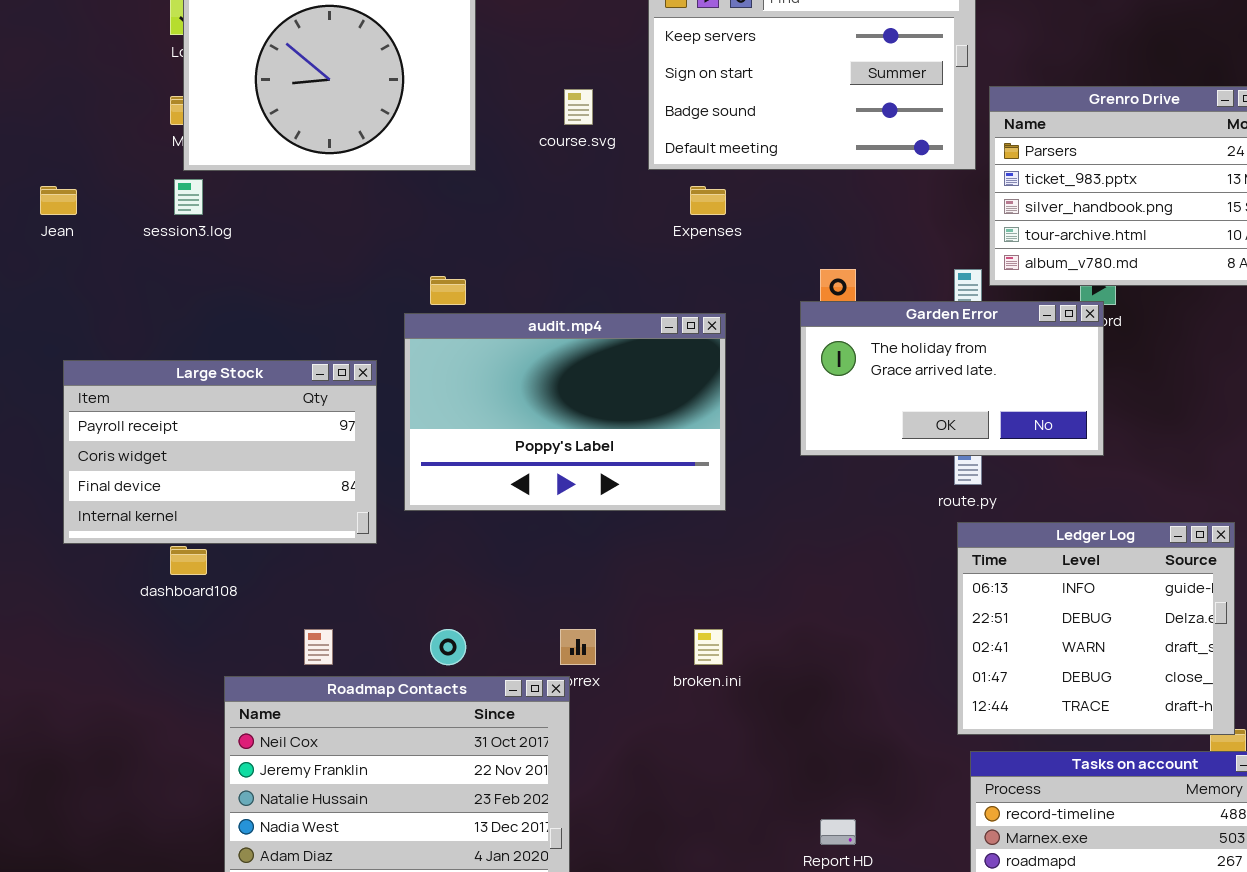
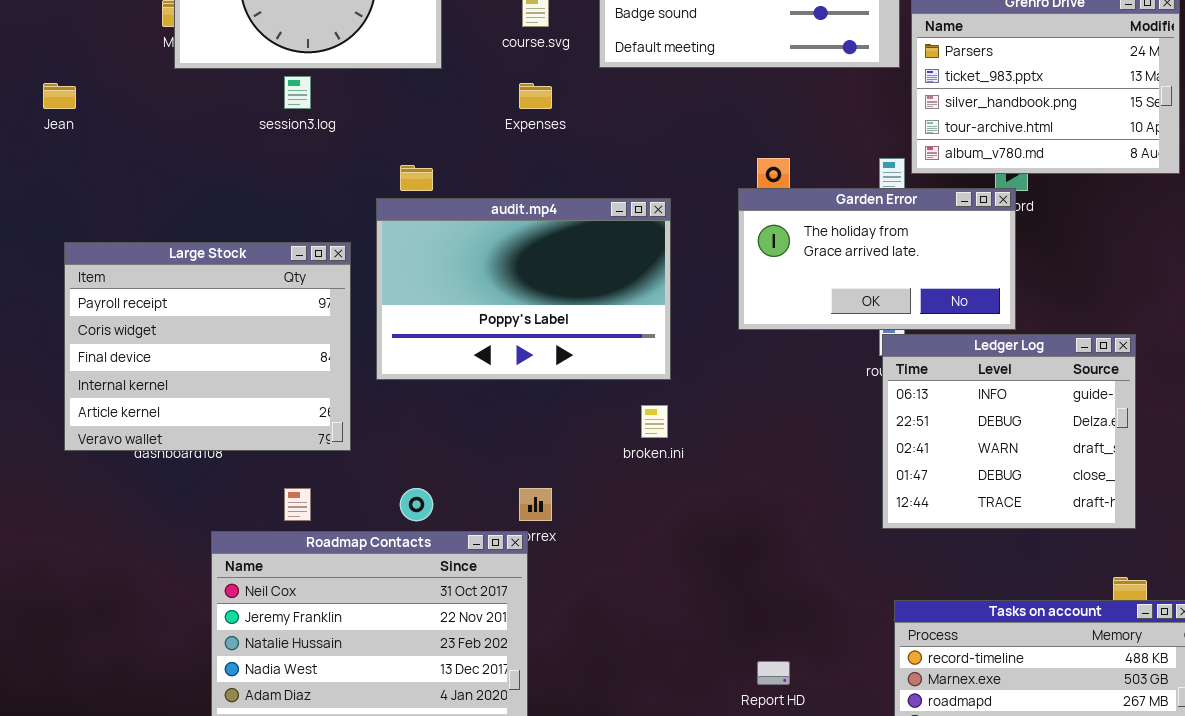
session3.log: [174,179,203,215] -> [284,76,311,109], moved
Expenses: [690,186,726,215] -> [519,83,552,109], moved
Large Stock: [63,360,377,544] -> [64,242,351,451], resized
Ledger Log: [957,522,1235,735] -> [882,334,1136,529], moved
broken.ini: [694,629,723,665] -> [641,405,668,438], moved

